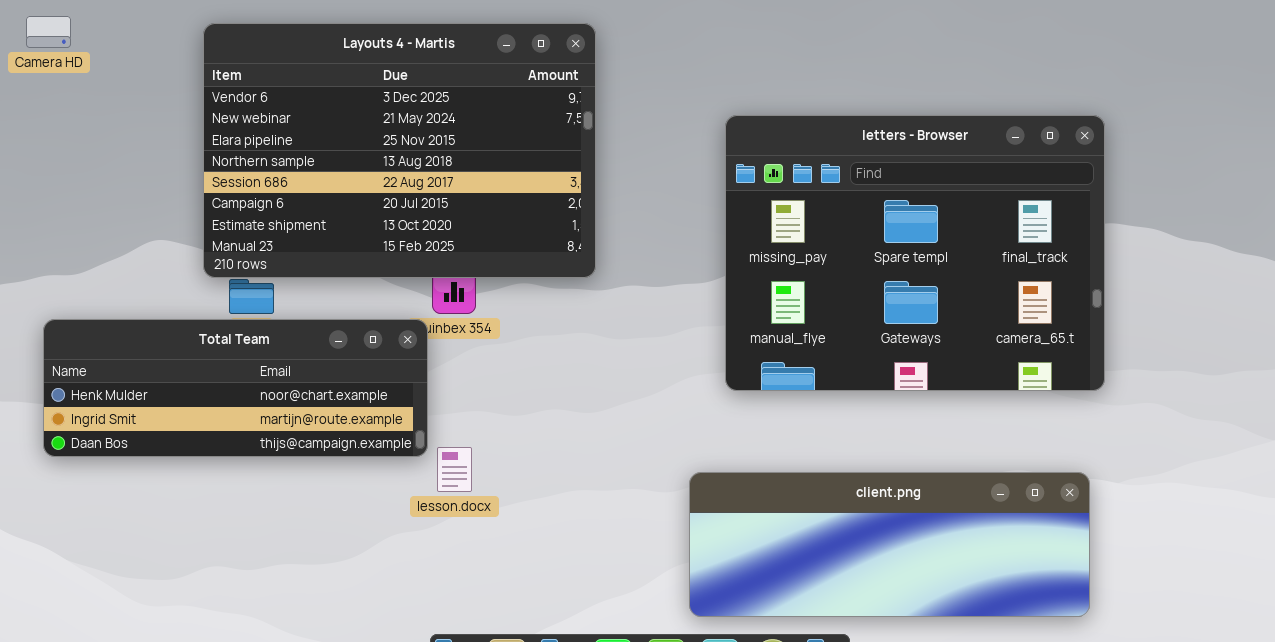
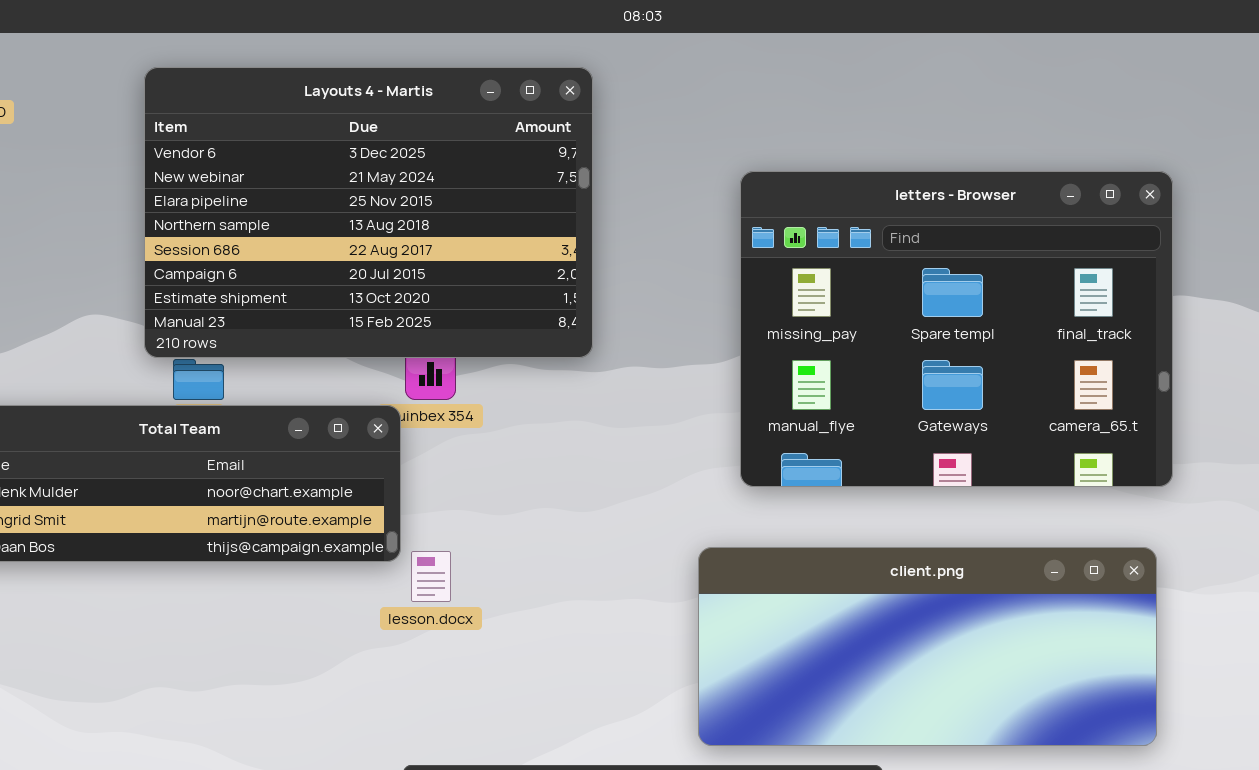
client.png: [689,472,1090,617] -> [698,547,1157,746], resized

